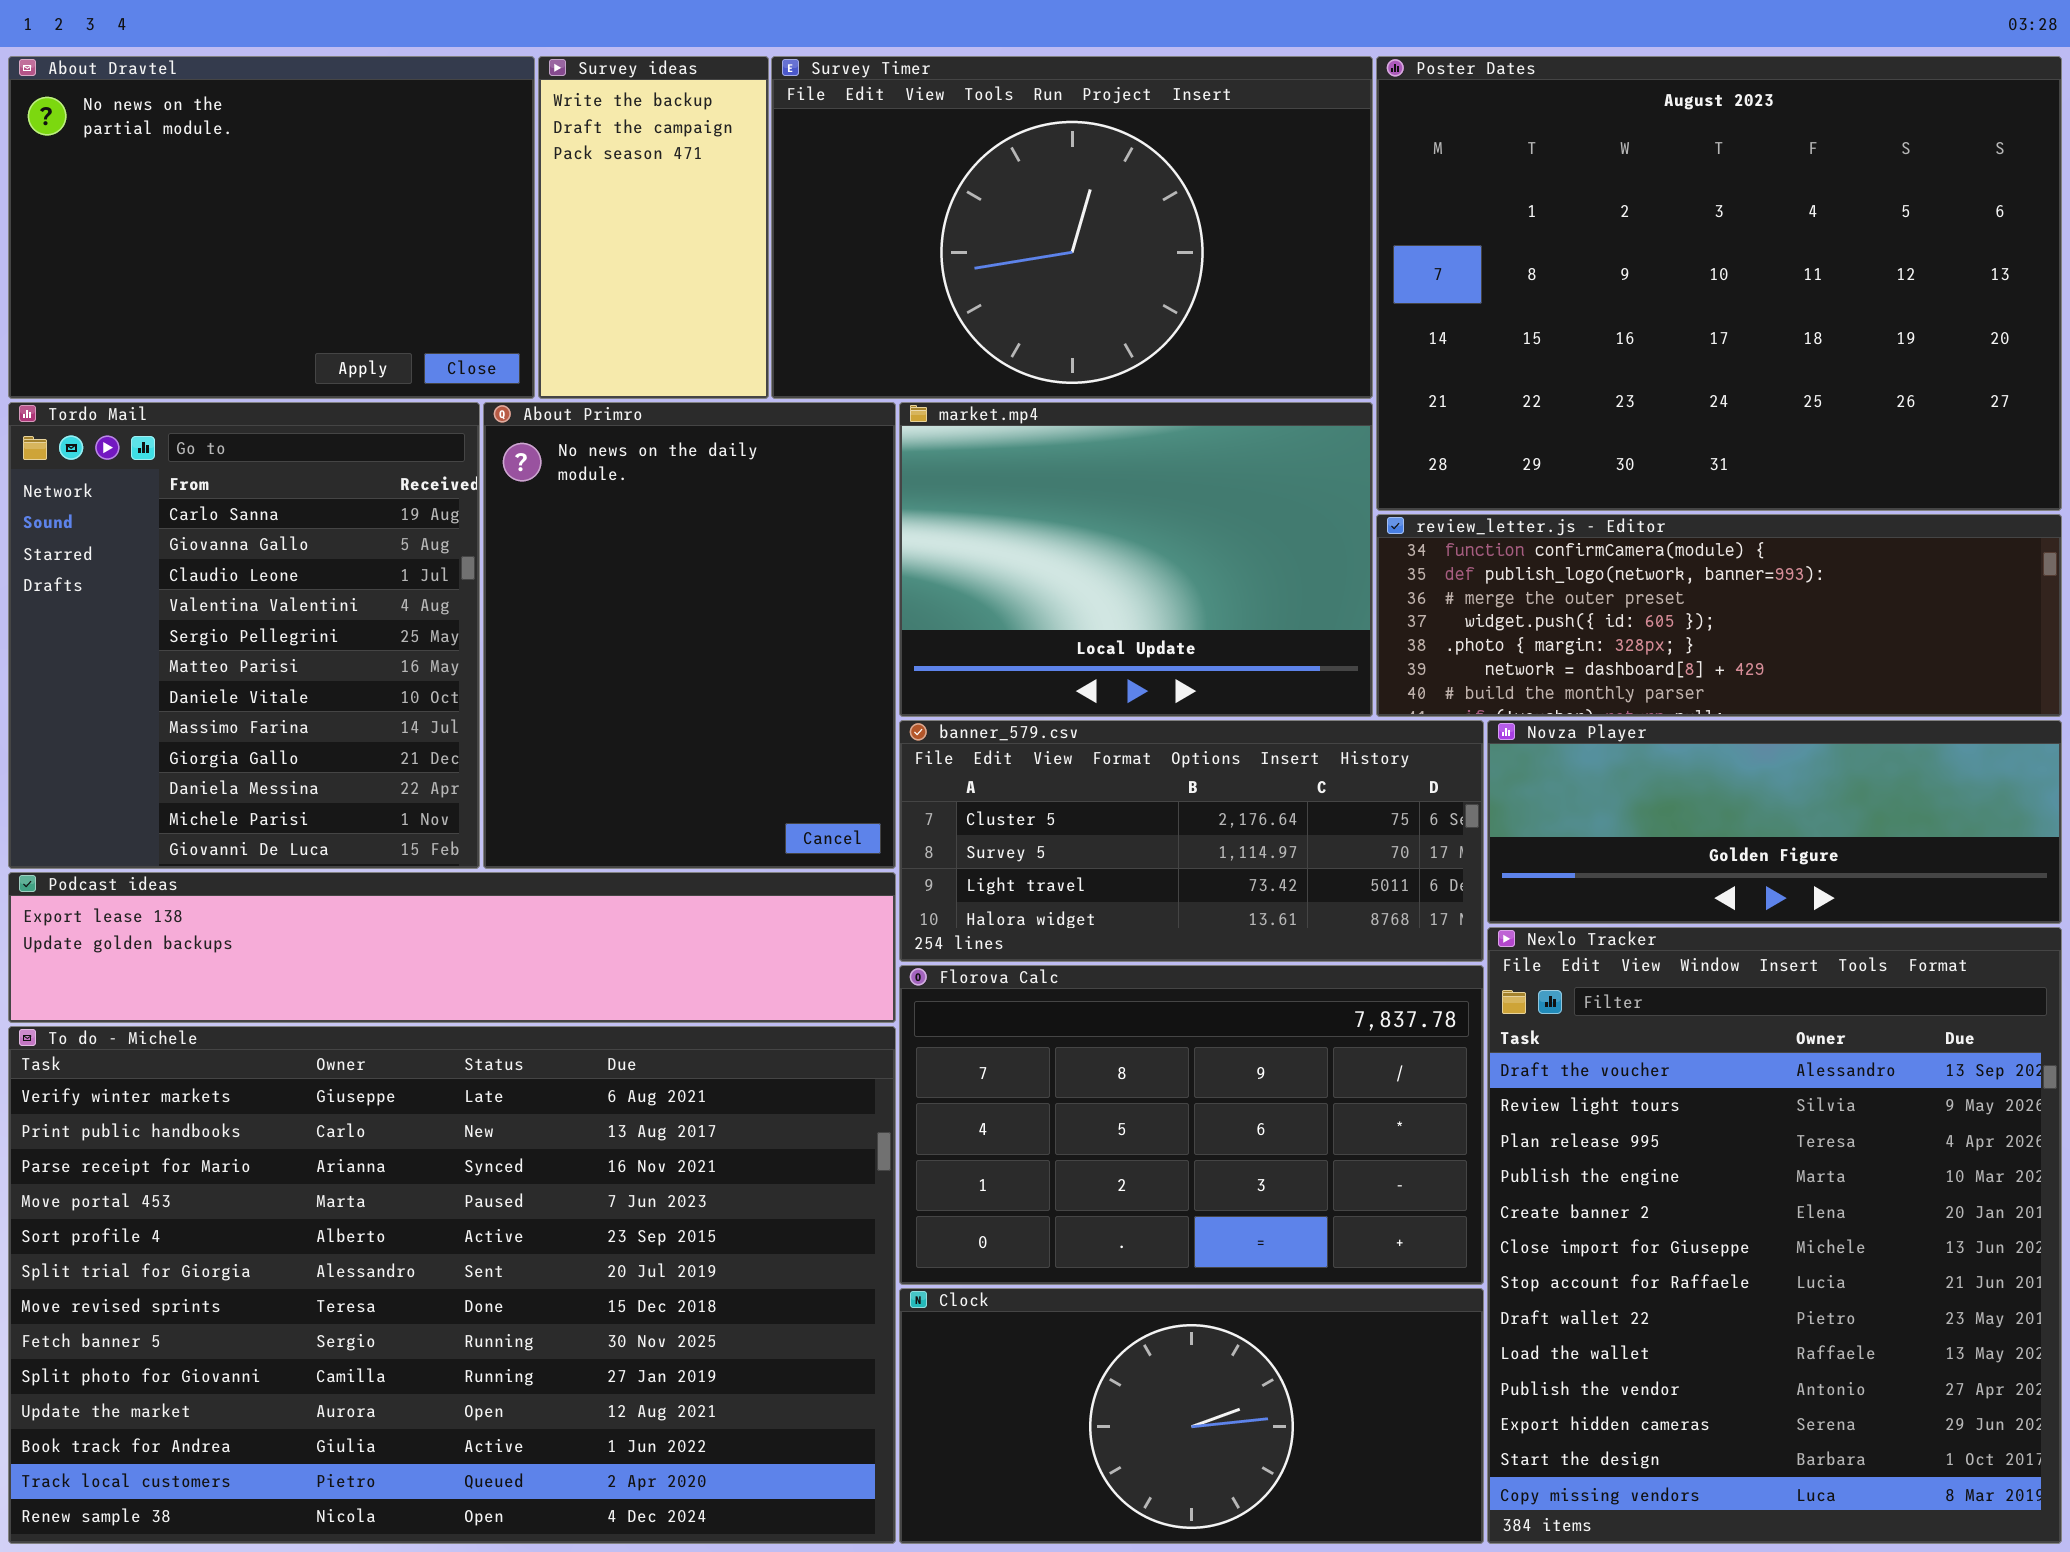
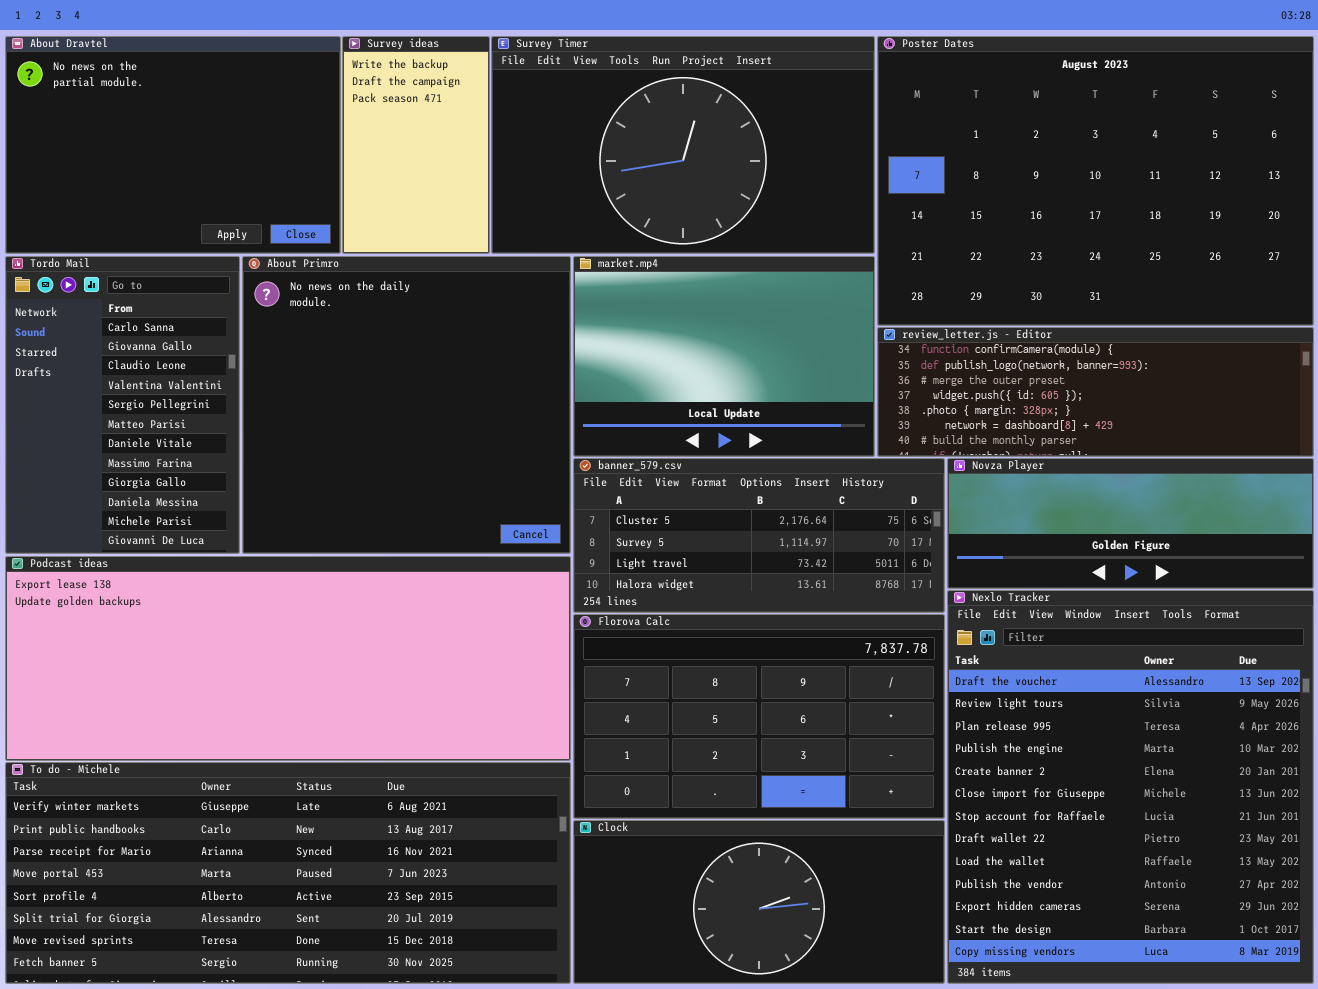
Tordo Mail: [8,402,480,869] -> [5,256,240,554], resized
About Primro: [483,402,896,869] -> [242,256,571,554], resized
Podcast ideas: [8,872,896,1023] -> [5,556,571,761], resized
To do - Michele: [8,1026,896,1544] -> [5,762,571,984], resized

